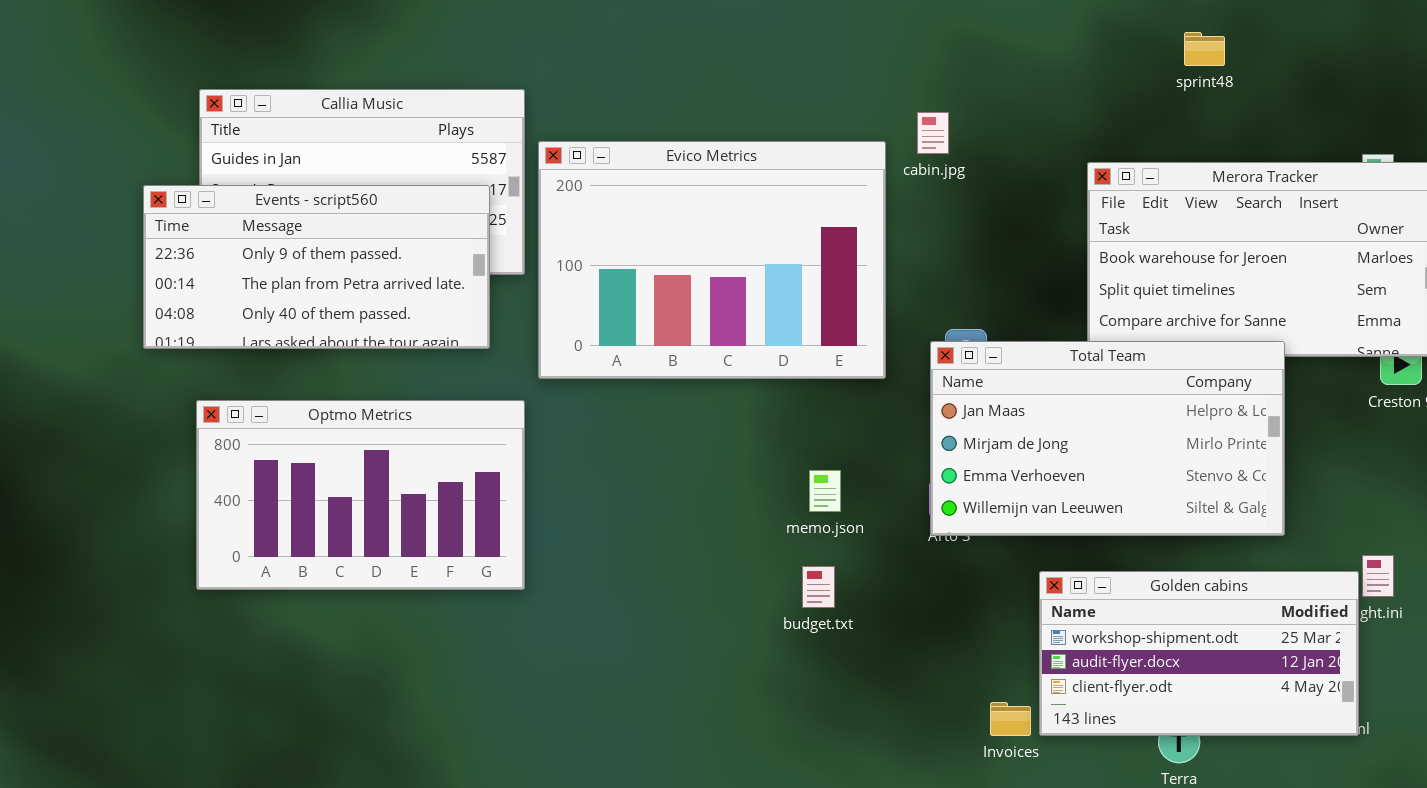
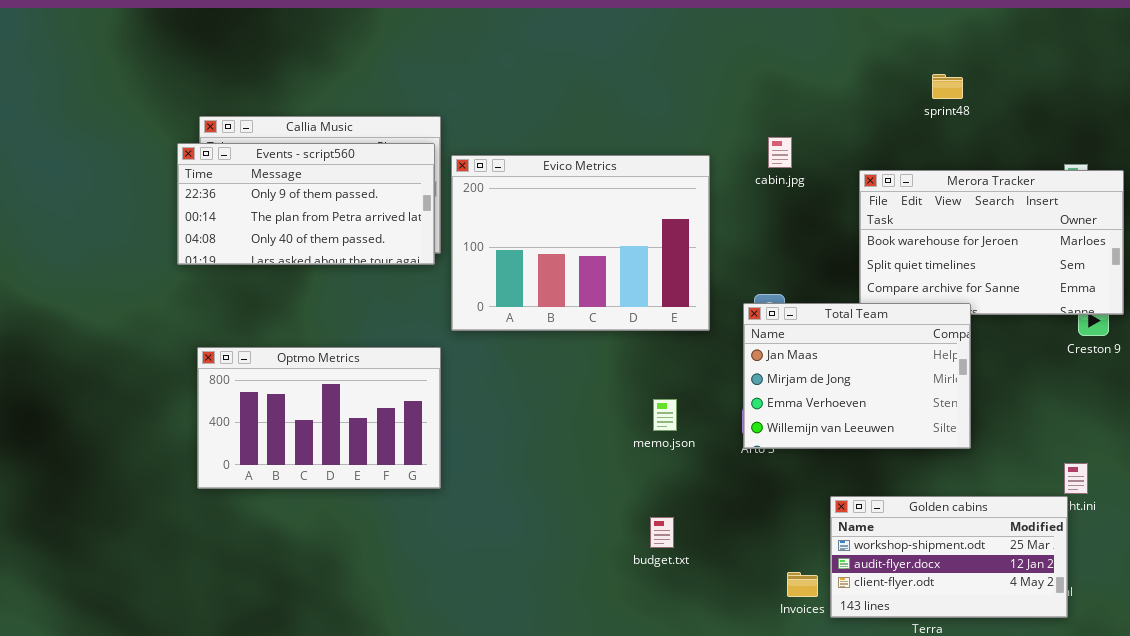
cabin.jpg: [917,112,949,154] -> [768,137,792,168], moved
Events - script560: [143,185,490,349] -> [177,143,435,265], moved
Total Team: [930,341,1285,536] -> [743,303,971,449], resized
budget.txt: [802,566,835,608] -> [650,517,674,548], moved
Golden cabins: [1039,571,1359,736] -> [830,496,1068,618], moved

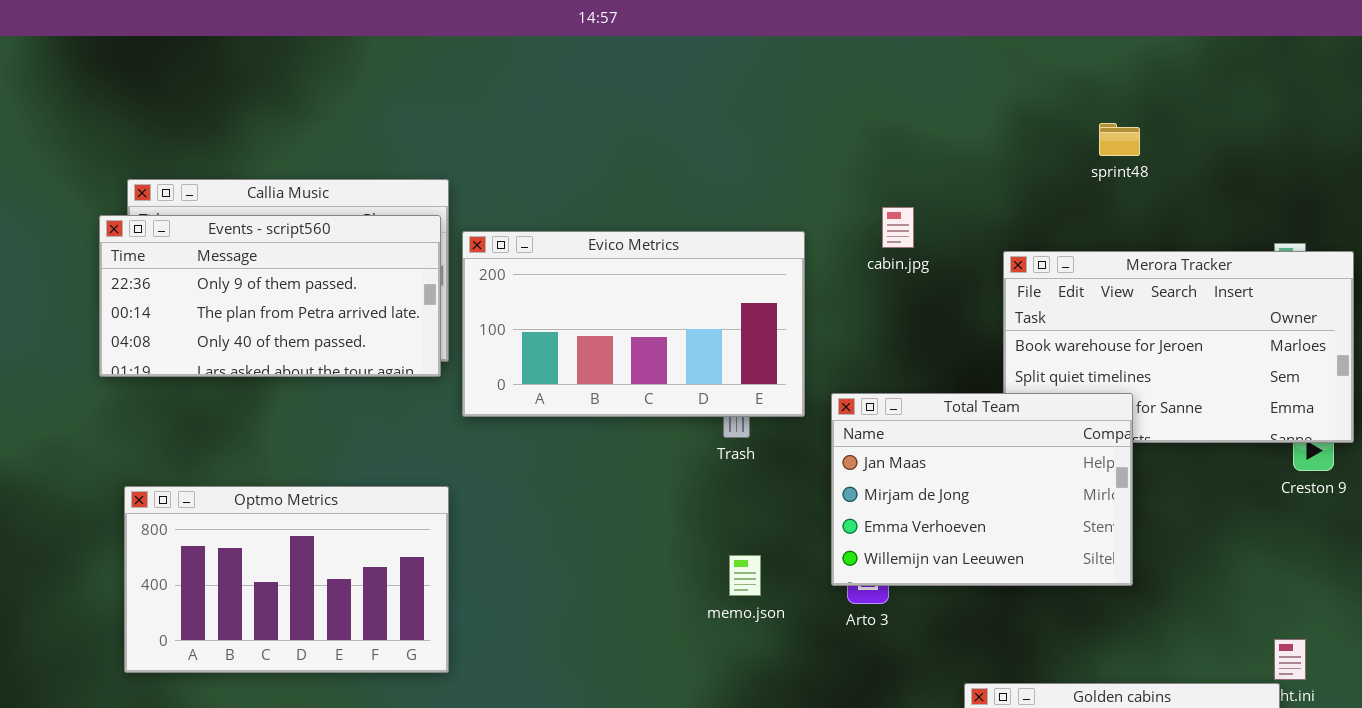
Evico Metrics: [451,155,710,331] -> [462,231,805,417], resized
Total Team: [743,303,971,449] -> [831,393,1133,586], moved

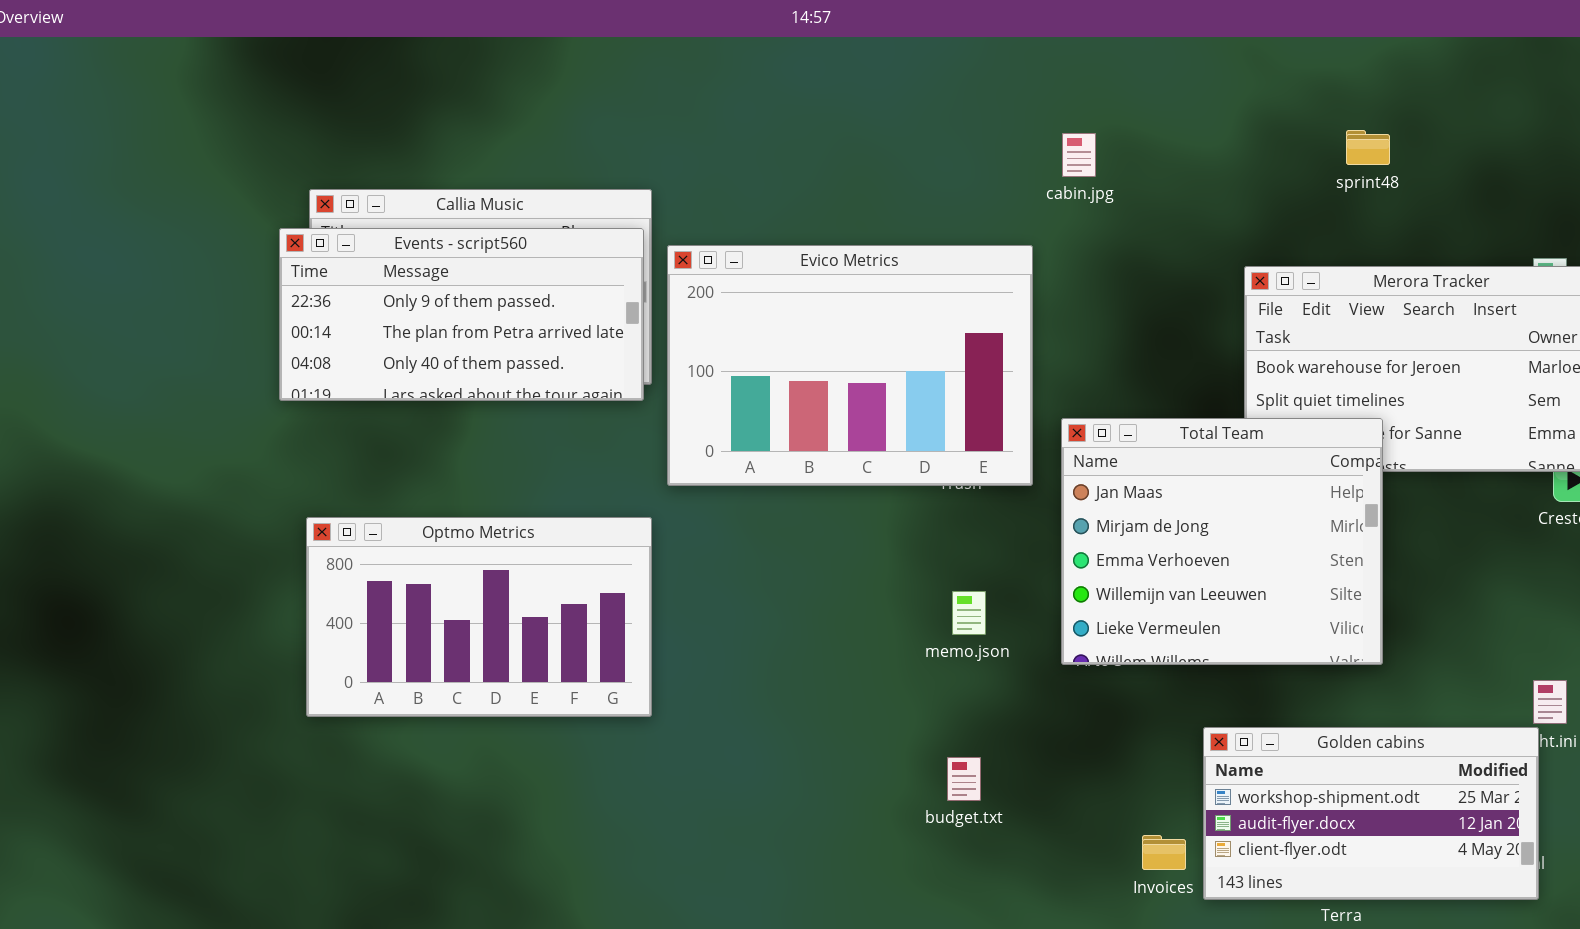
cabin.jpg: [882,207,914,248] -> [1062,133,1096,177], moved
Evico Metrics: [462,231,805,417] -> [667,245,1033,486], resized
Total Team: [831,393,1133,586] -> [1061,418,1383,665], resized

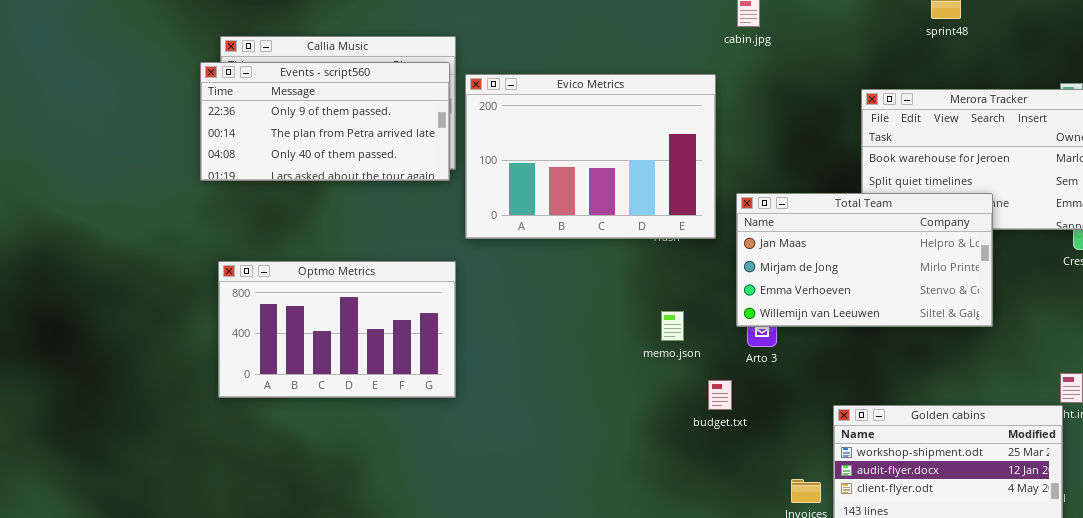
Total Team: [1061,418,1383,665] -> [736,193,993,327], resized
budget.txt: [947,757,981,801] -> [708,380,732,410], moved

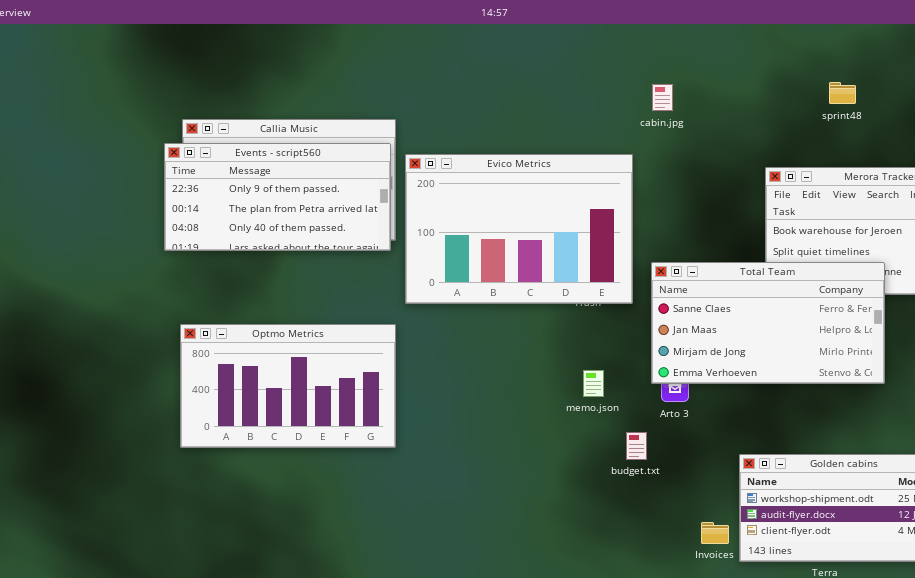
Total Team: [736,193,993,327] -> [651,262,885,384], scrolled up 1 row

